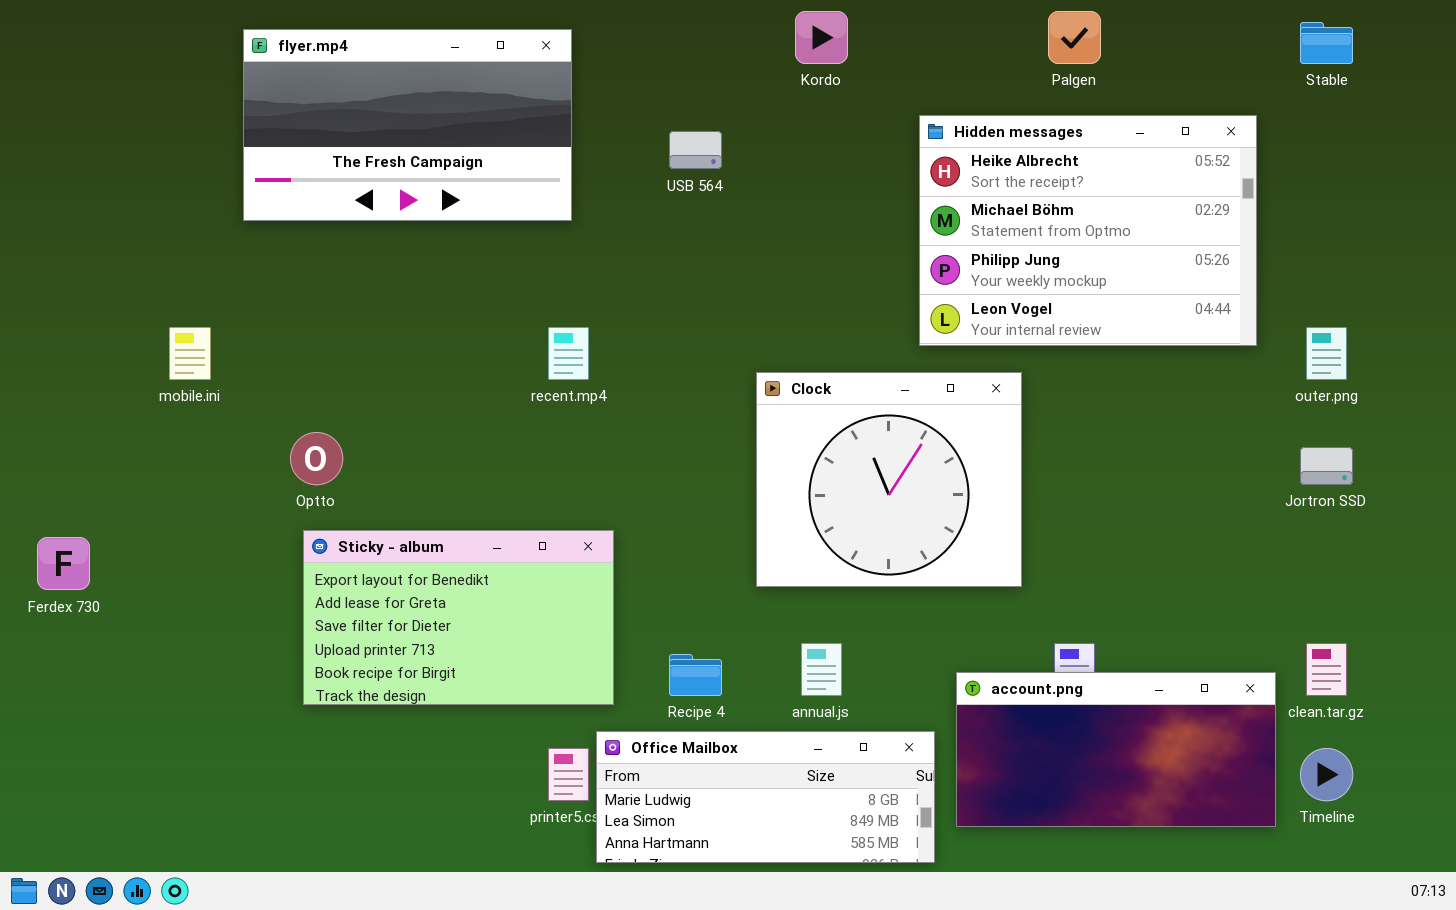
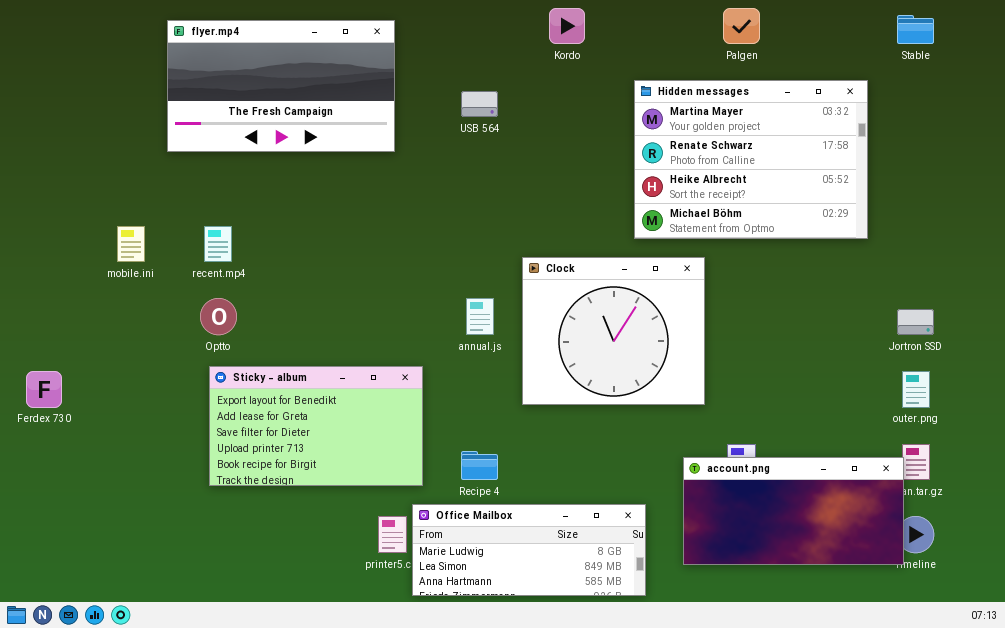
Hidden messages: [919,115,1257,346] -> [634,80,868,239], scrolled up 2 rows
recent.mp4: [548,327,589,380] -> [204,226,232,262], moved
outer.png: [1306,327,1347,380] -> [902,371,930,408], moved
annual.js: [801,643,842,696] -> [466,298,494,335], moved
account.png: [956,672,1276,827] -> [683,457,904,565], moved

